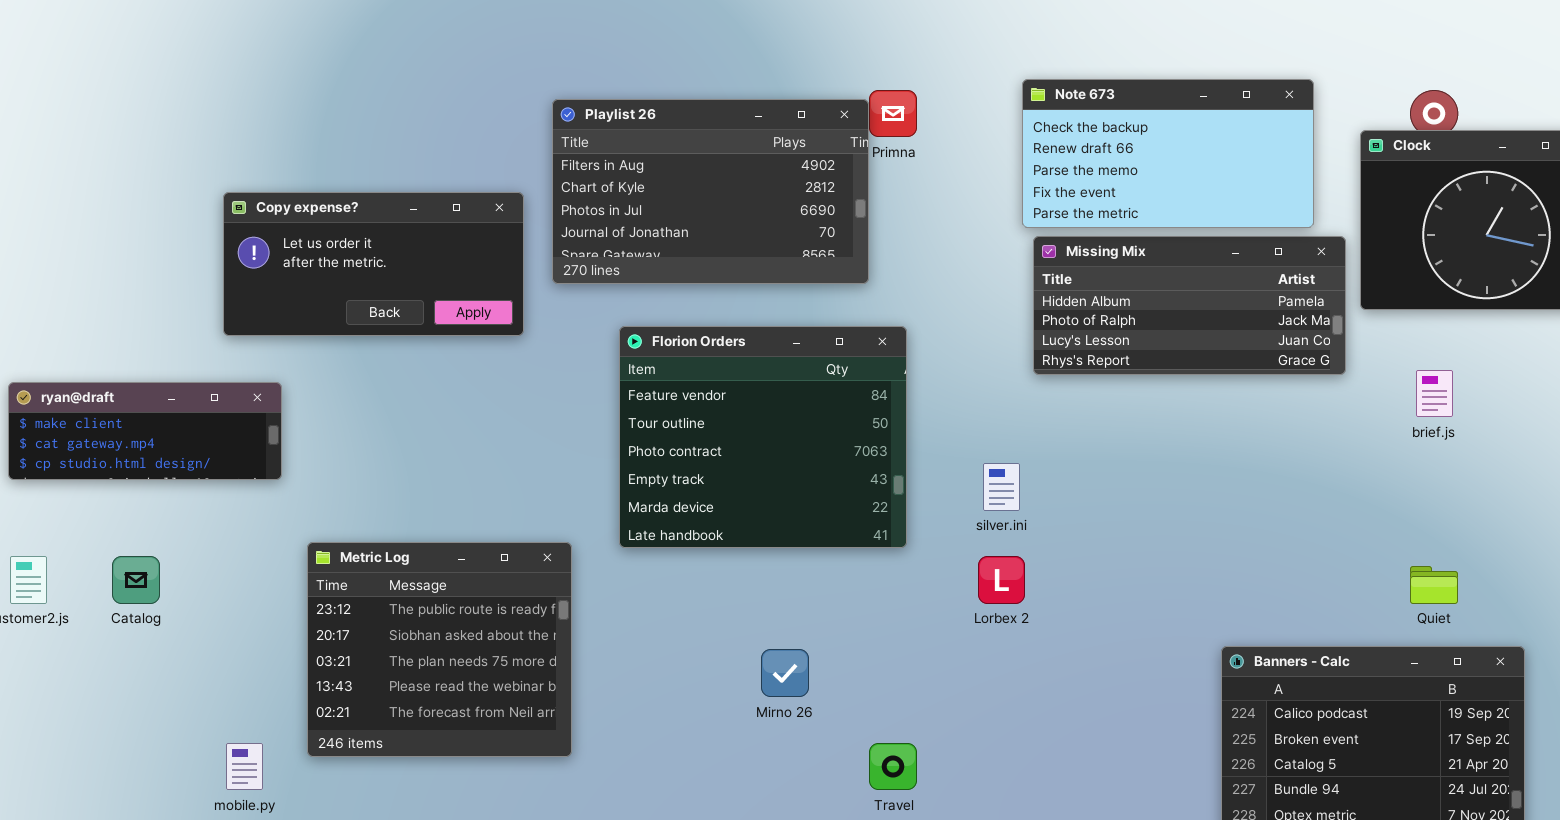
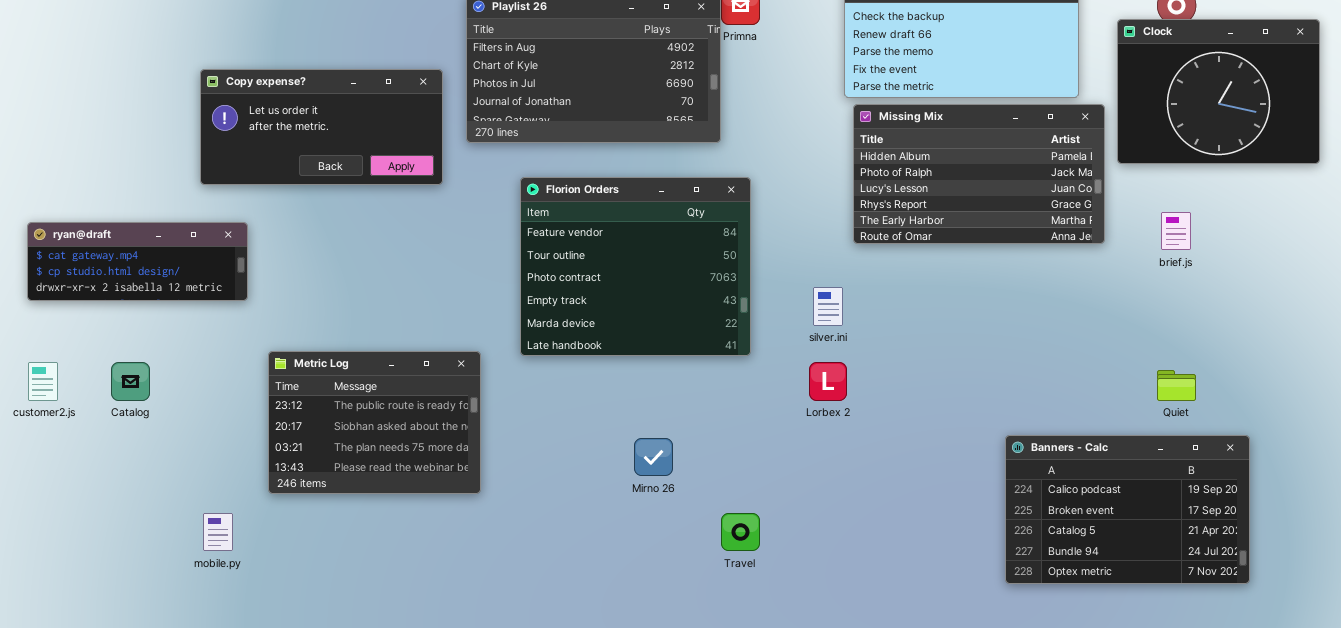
Missing Mix: [1033,236,1346,375] -> [853,104,1105,244], resized
ryan@draft: [8,382,282,480] -> [27,222,248,301], scrolled down 1 row
Metric Log: [307,542,572,757] -> [268,351,481,494], resized

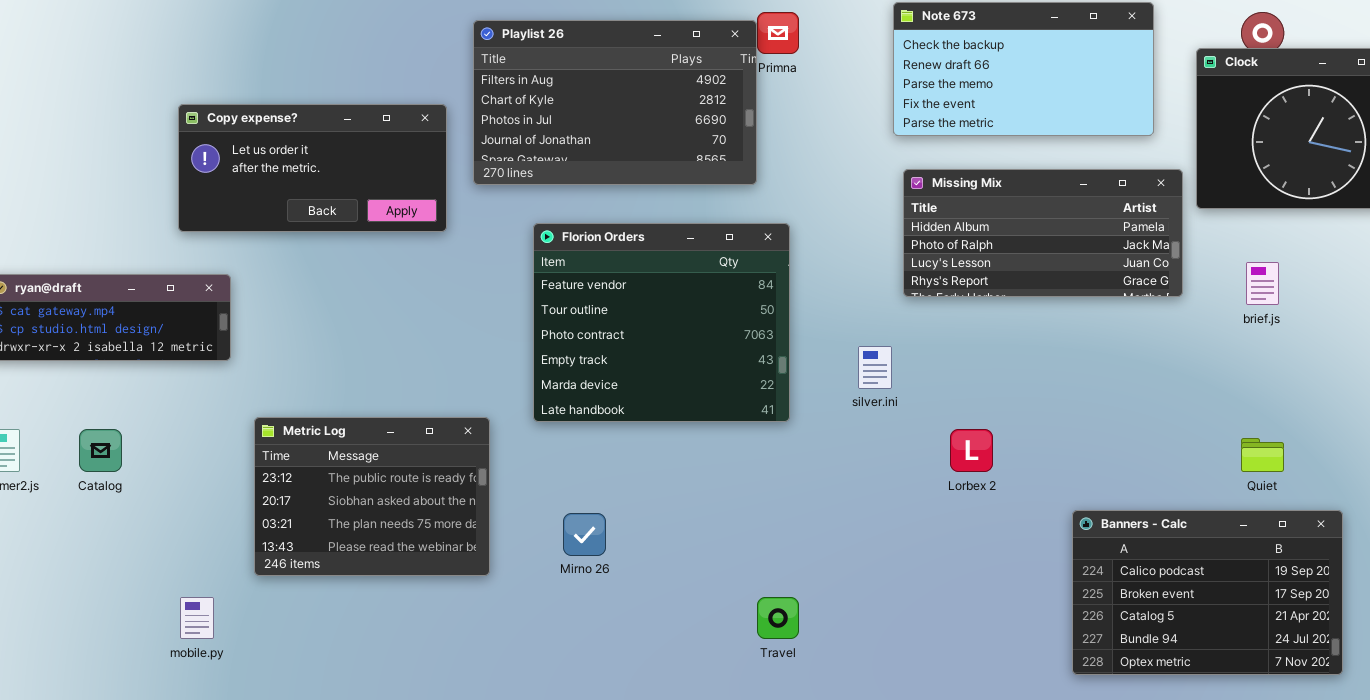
Missing Mix: [853,104,1105,244] -> [903,169,1183,297], resized
Lorbex 2: [809,362,847,401] -> [950,429,993,472], moved
Mirno 26: [634,438,673,476] -> [563,513,606,556], moved

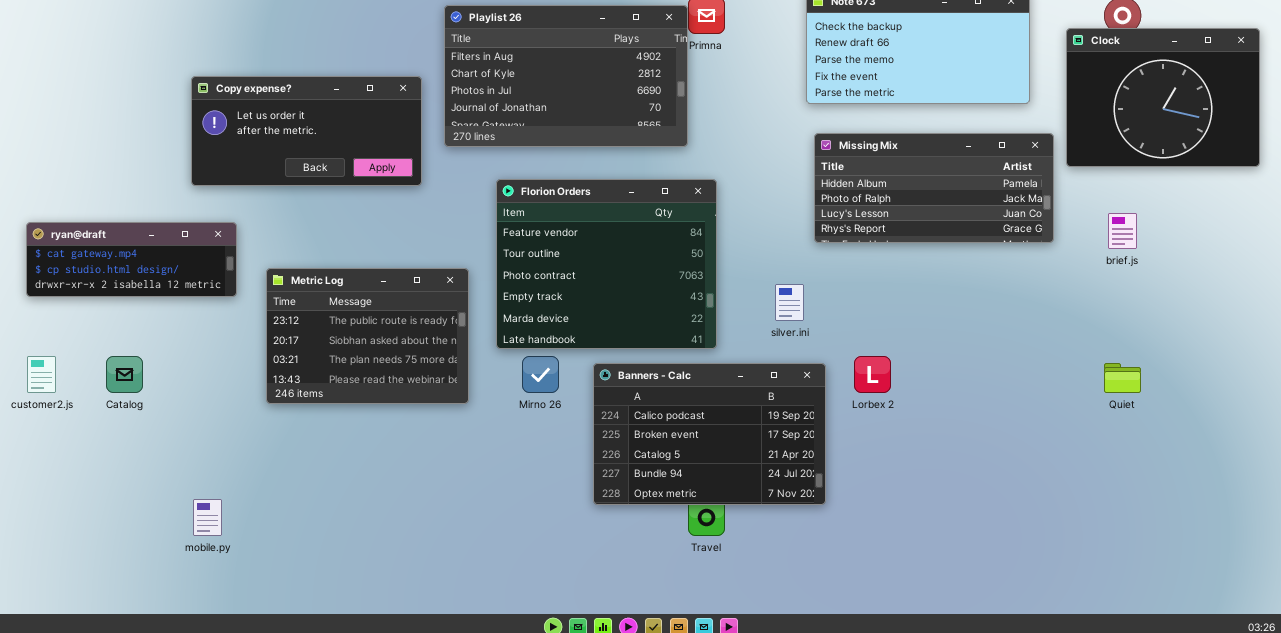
Metric Log: [254,417,490,576] -> [266,268,469,404], moved
Banners - Calc: [1072,510,1343,675] -> [593,363,826,505], moved
Mirno 26: [563,513,606,556] -> [522,356,559,393], moved

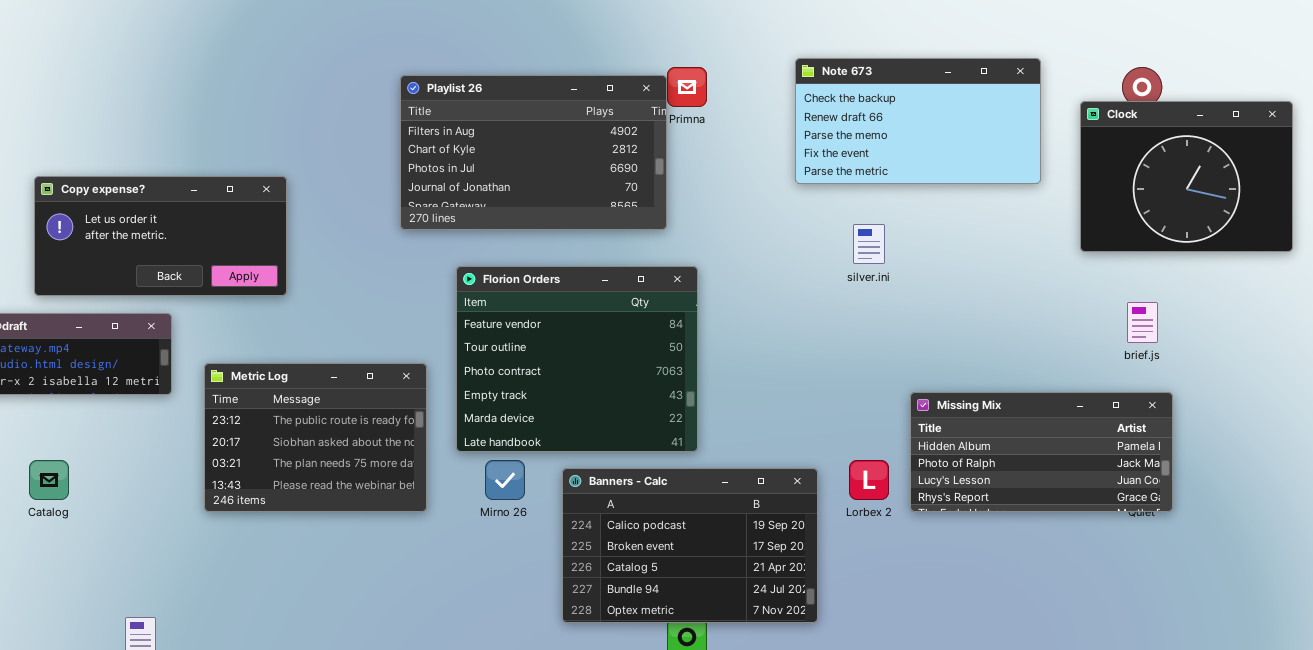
Copy expense?: [191,76,422,186] -> [34,176,287,296], moved
Missing Mix: [814,133,1054,243] -> [910,392,1173,512], moved
silver.ini: [775,284,804,321] -> [853,224,885,264], moved

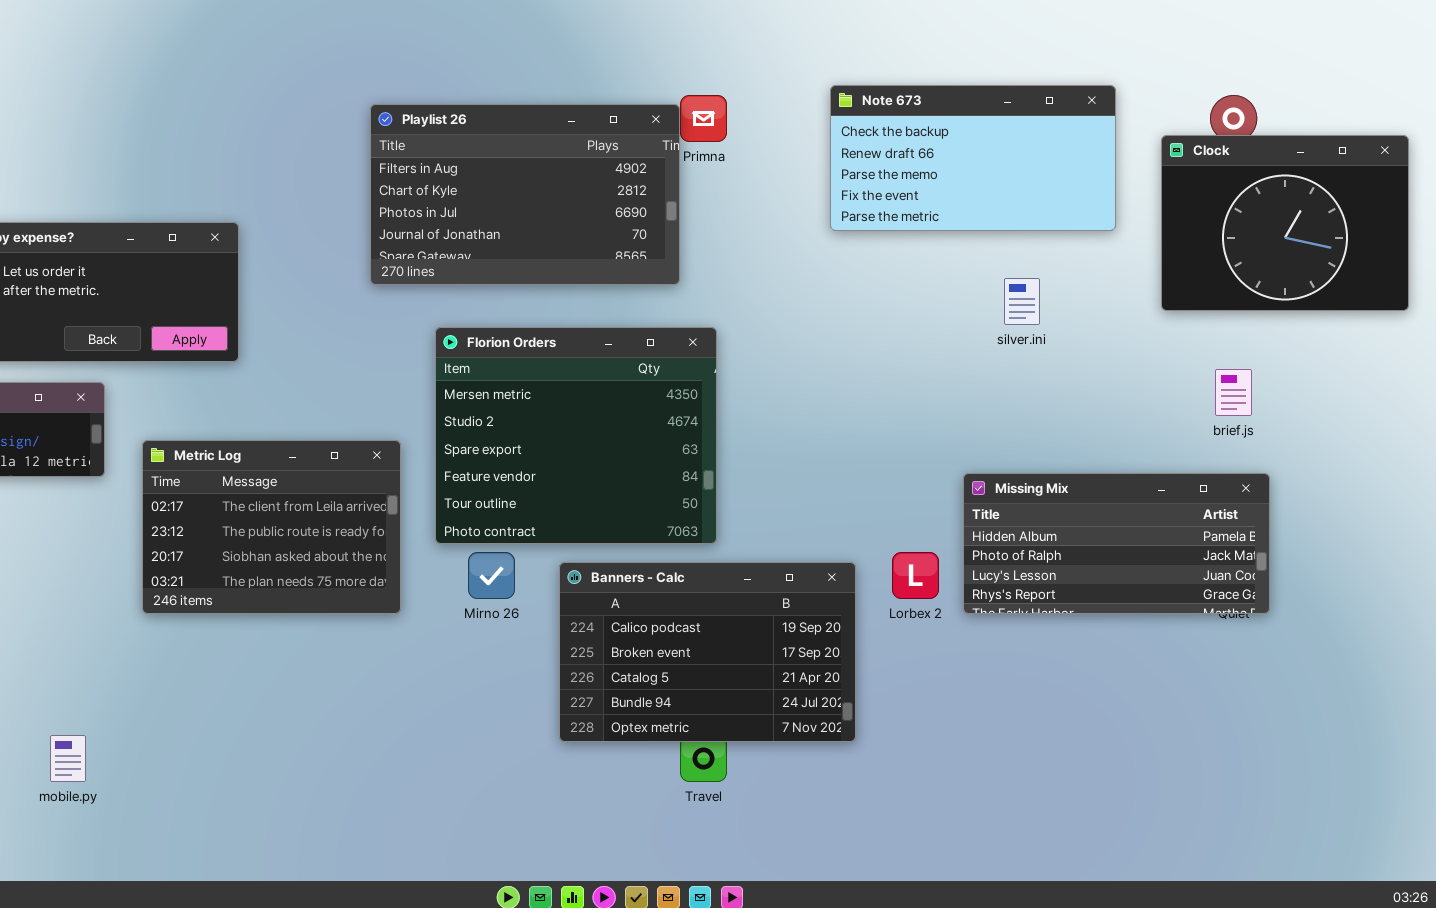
silver.ini: [853,224,885,264] -> [1004,278,1040,325], moved
Florion Orders: [456,266,698,452] -> [435,327,717,544], scrolled up 3 rows
Metric Log: [204,363,427,512] -> [142,440,401,614], scrolled up 1 row

